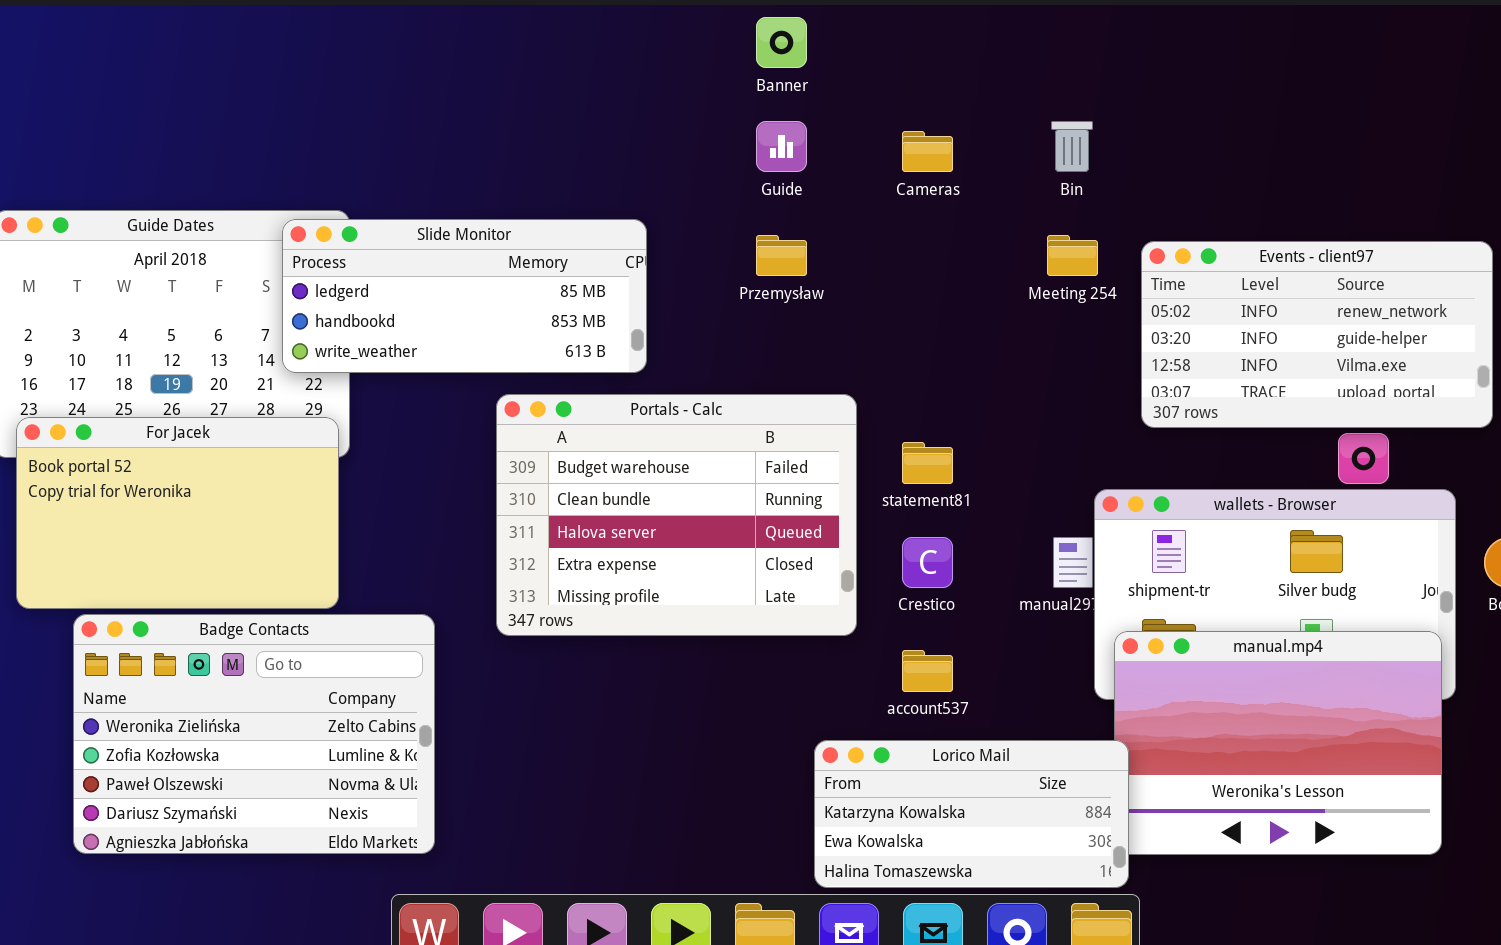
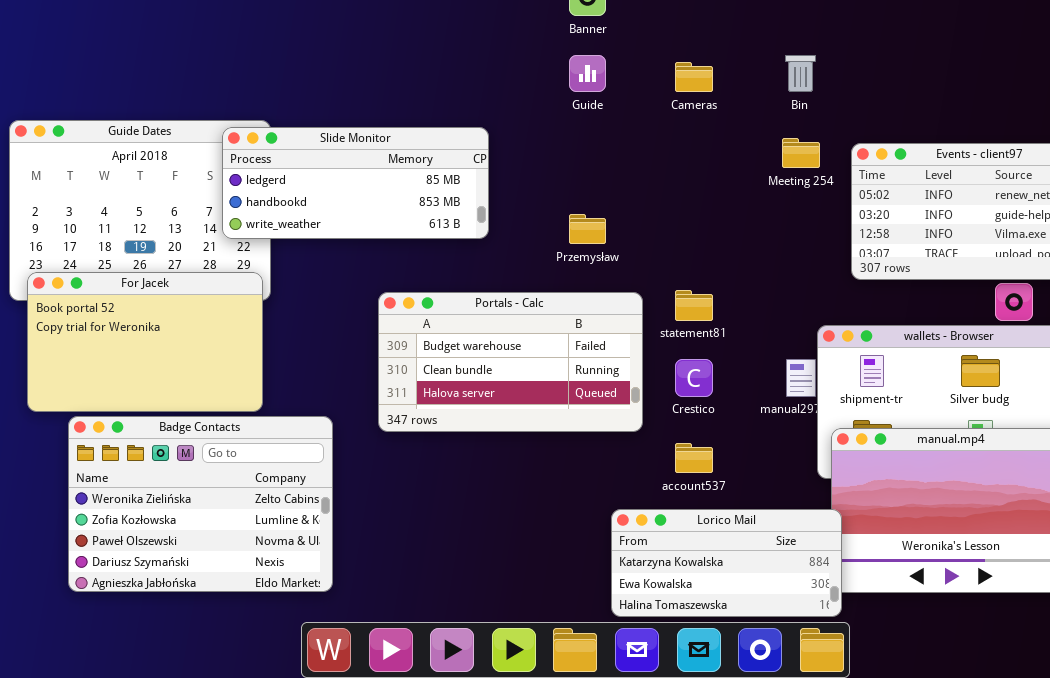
Przemysław: [756,235,807,276] -> [569,214,606,244], moved
Portals - Calc: [496,394,857,636] -> [378,292,643,432], resized

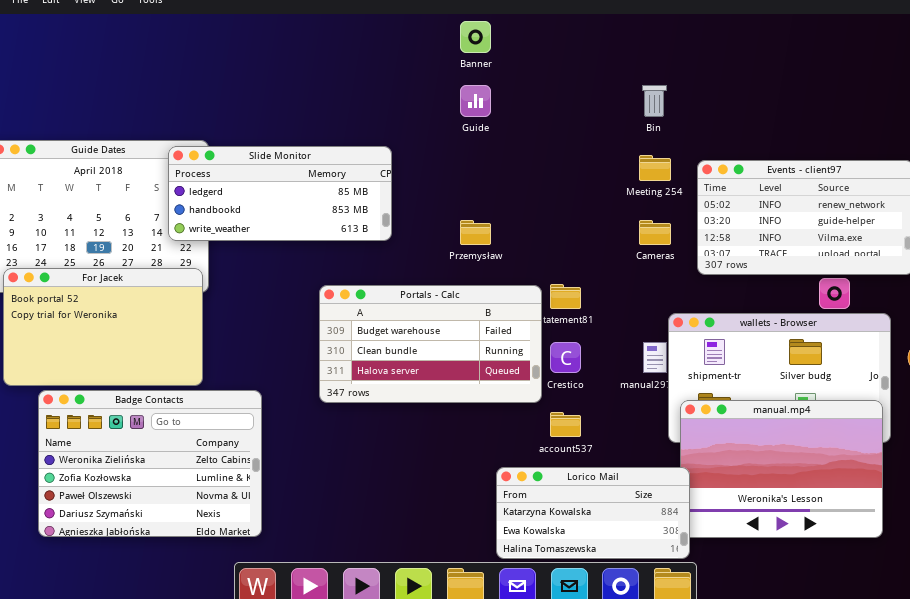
Cameras: [675,62,713,92] -> [639,220,671,245], moved
Portals - Calc: [378,292,643,432] -> [319,285,542,403], moved

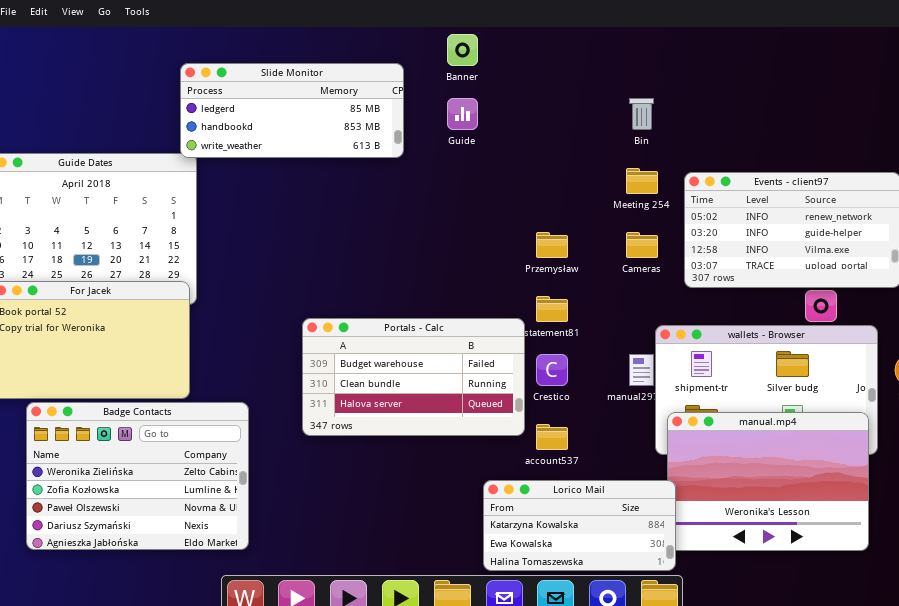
Slide Monitor: [168,146,392,241] -> [180,63,404,158], moved
Przemysław: [460,220,491,245] -> [536,232,568,258], moved
Portals - Calc: [319,285,542,403] -> [302,318,525,436], moved

